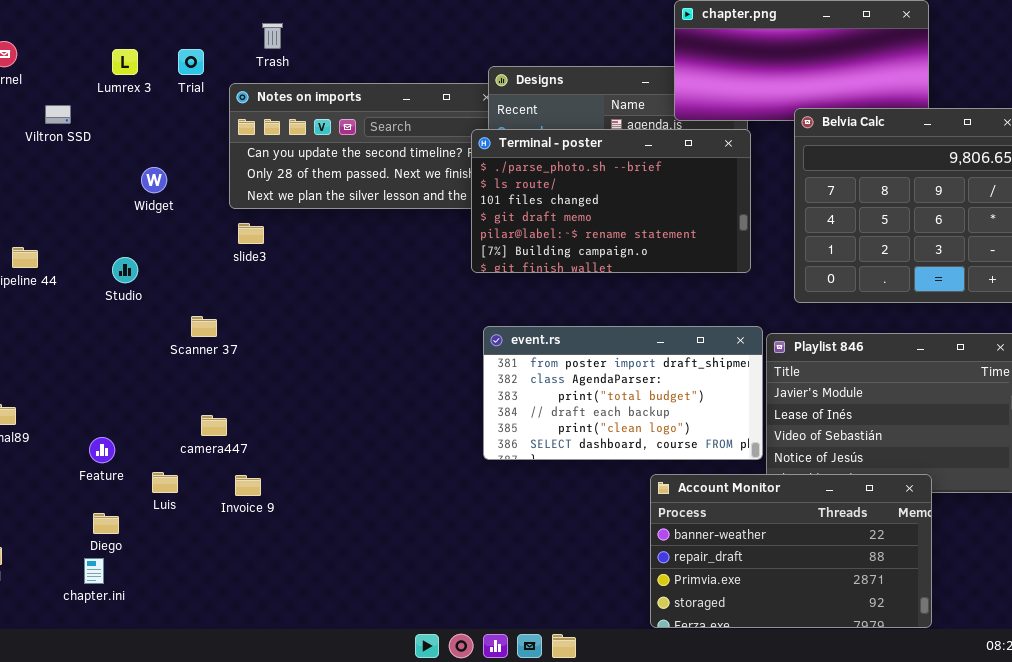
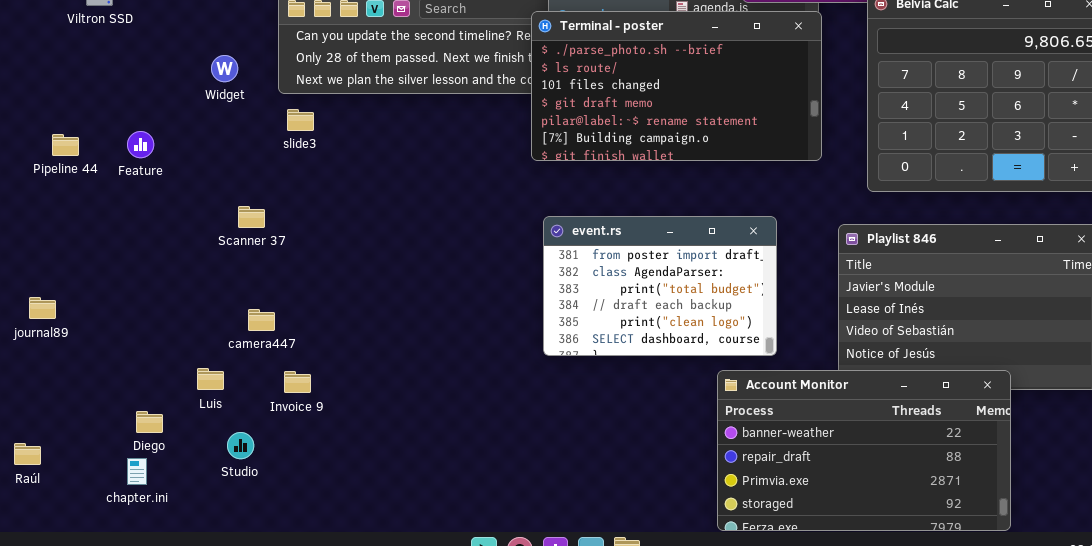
Widget: [141,167,167,193] -> [211,55,238,82], moved
Studio: [112,257,138,283] -> [227,432,254,459], moved
event.rs: [483,326,763,460] -> [543,216,777,356], resized
Feature: [89,437,115,463] -> [127,131,154,158], moved

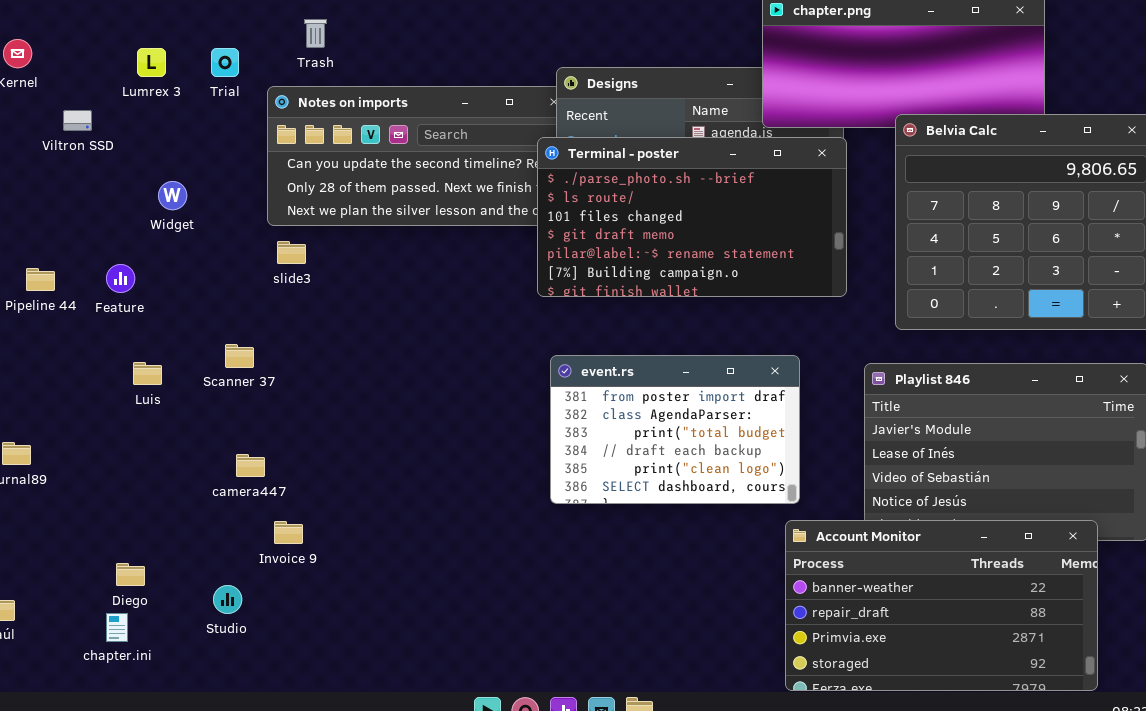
Widget: [211,55,238,82] -> [158,181,187,210], moved
Luis: [197,368,224,390] -> [133,362,162,385], moved
Account Monitor: [717,370,1011,531] -> [785,520,1098,691], moved

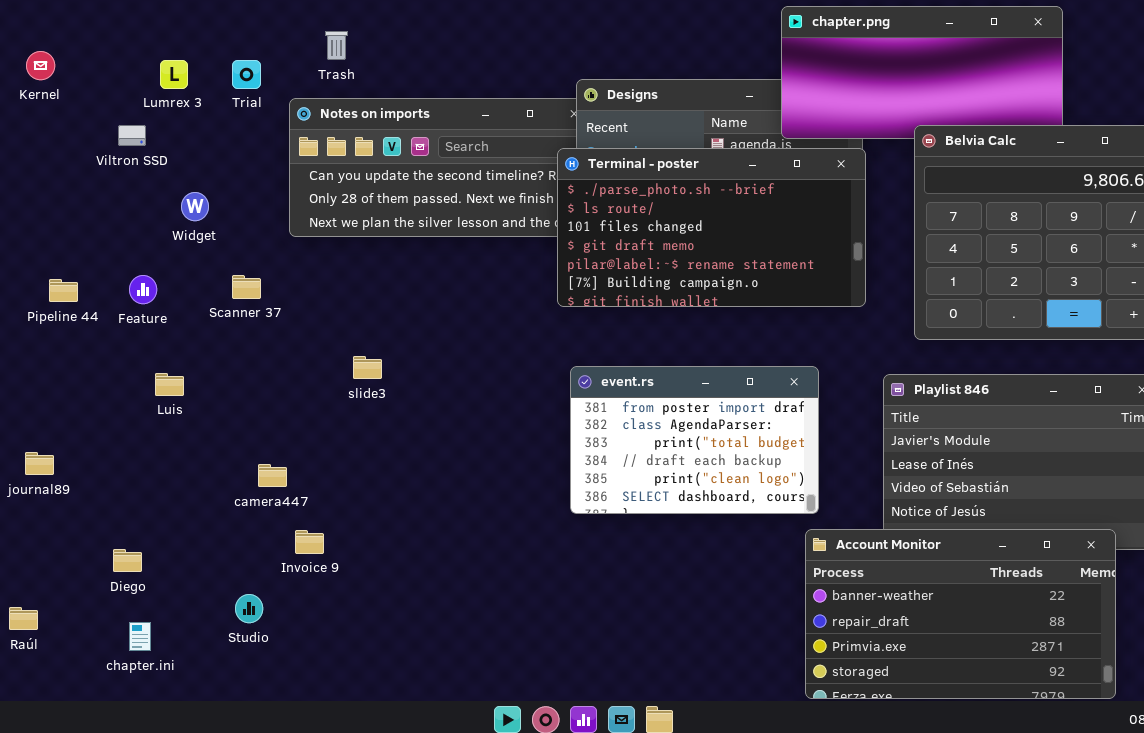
Viltron SSD: [63,110,92,131] -> [118,125,146,146], moved
slide3: [277,241,306,264] -> [353,356,382,379], moved
Scanner 37: [225,344,254,368] -> [232,275,261,299], moved
Diego: [116,563,145,586] -> [113,549,142,572], moved

